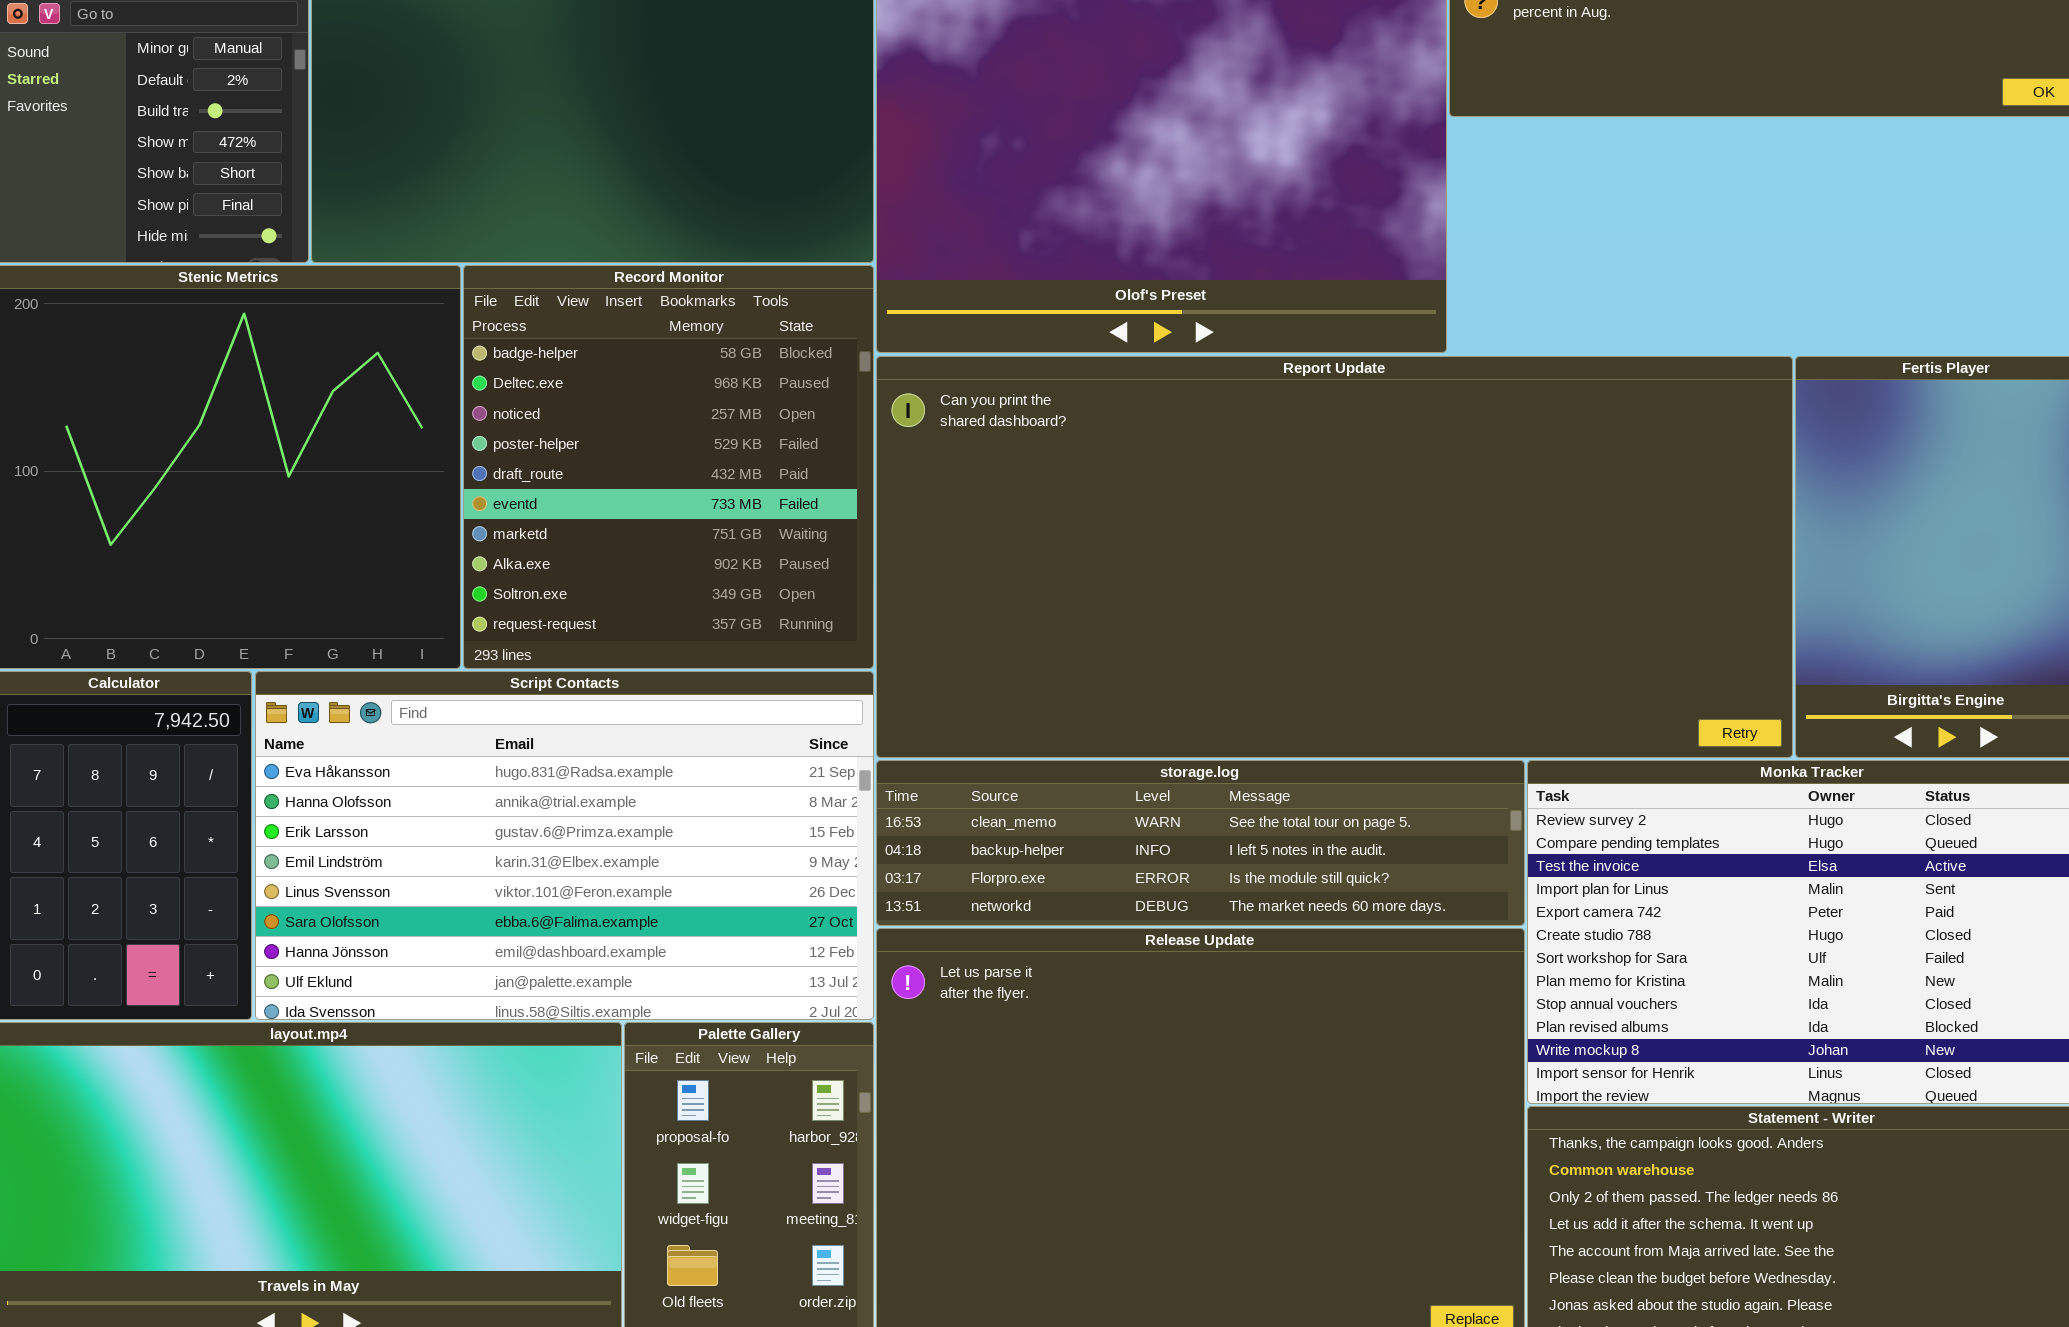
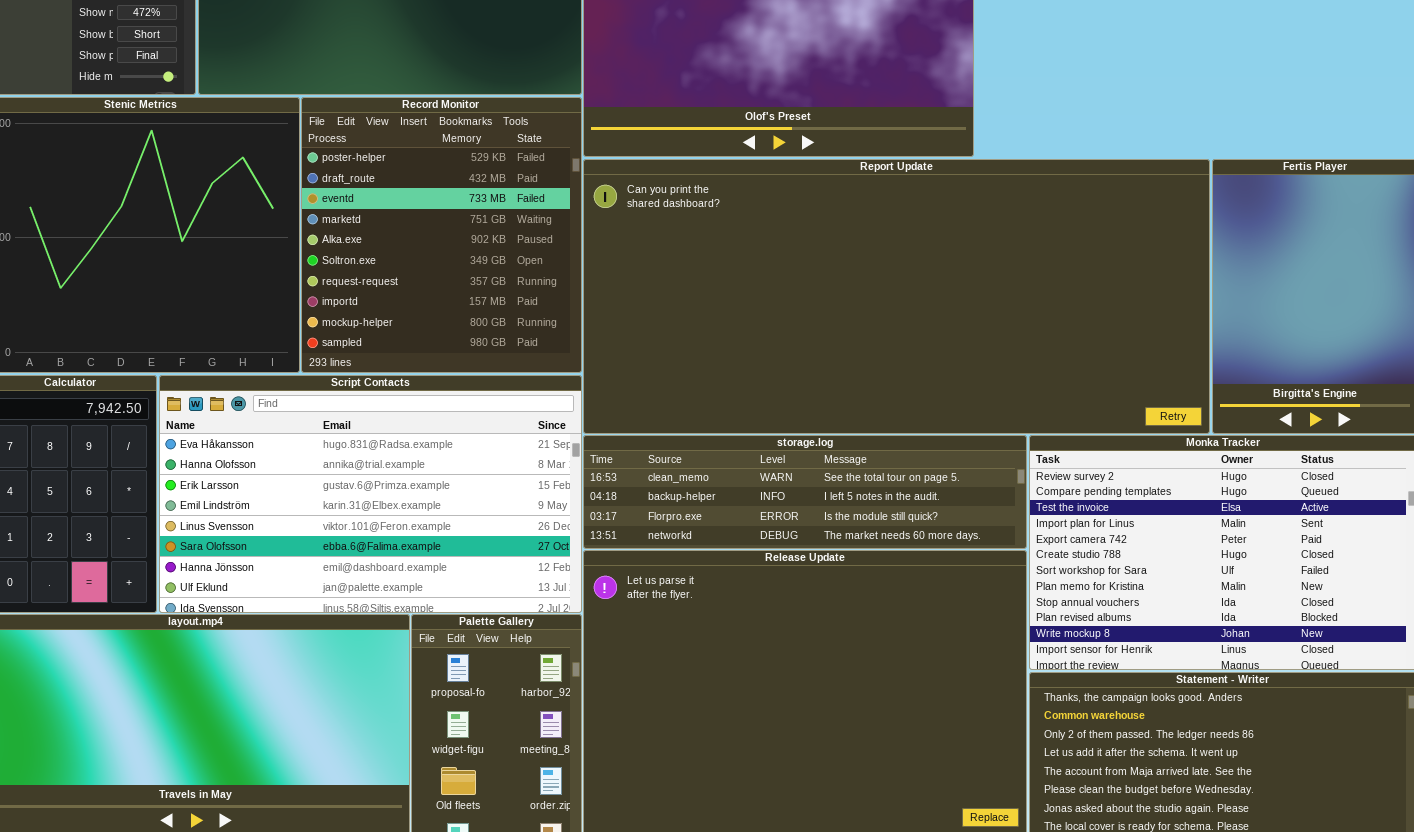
Record Monitor: [463,265,874,669] -> [301,97,582,373], scrolled down 3 rows

